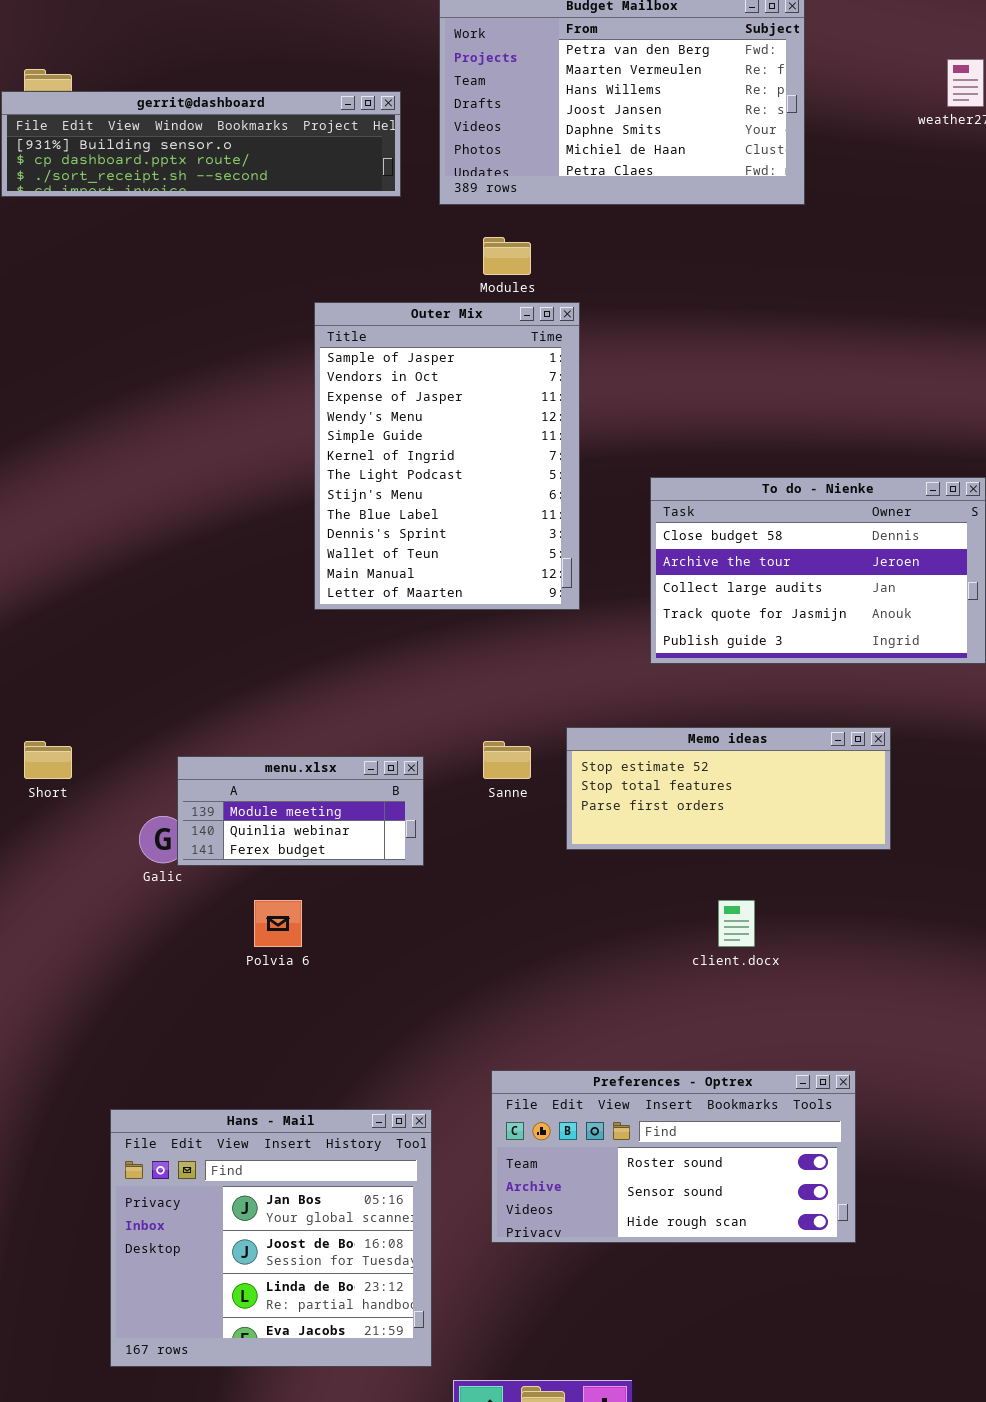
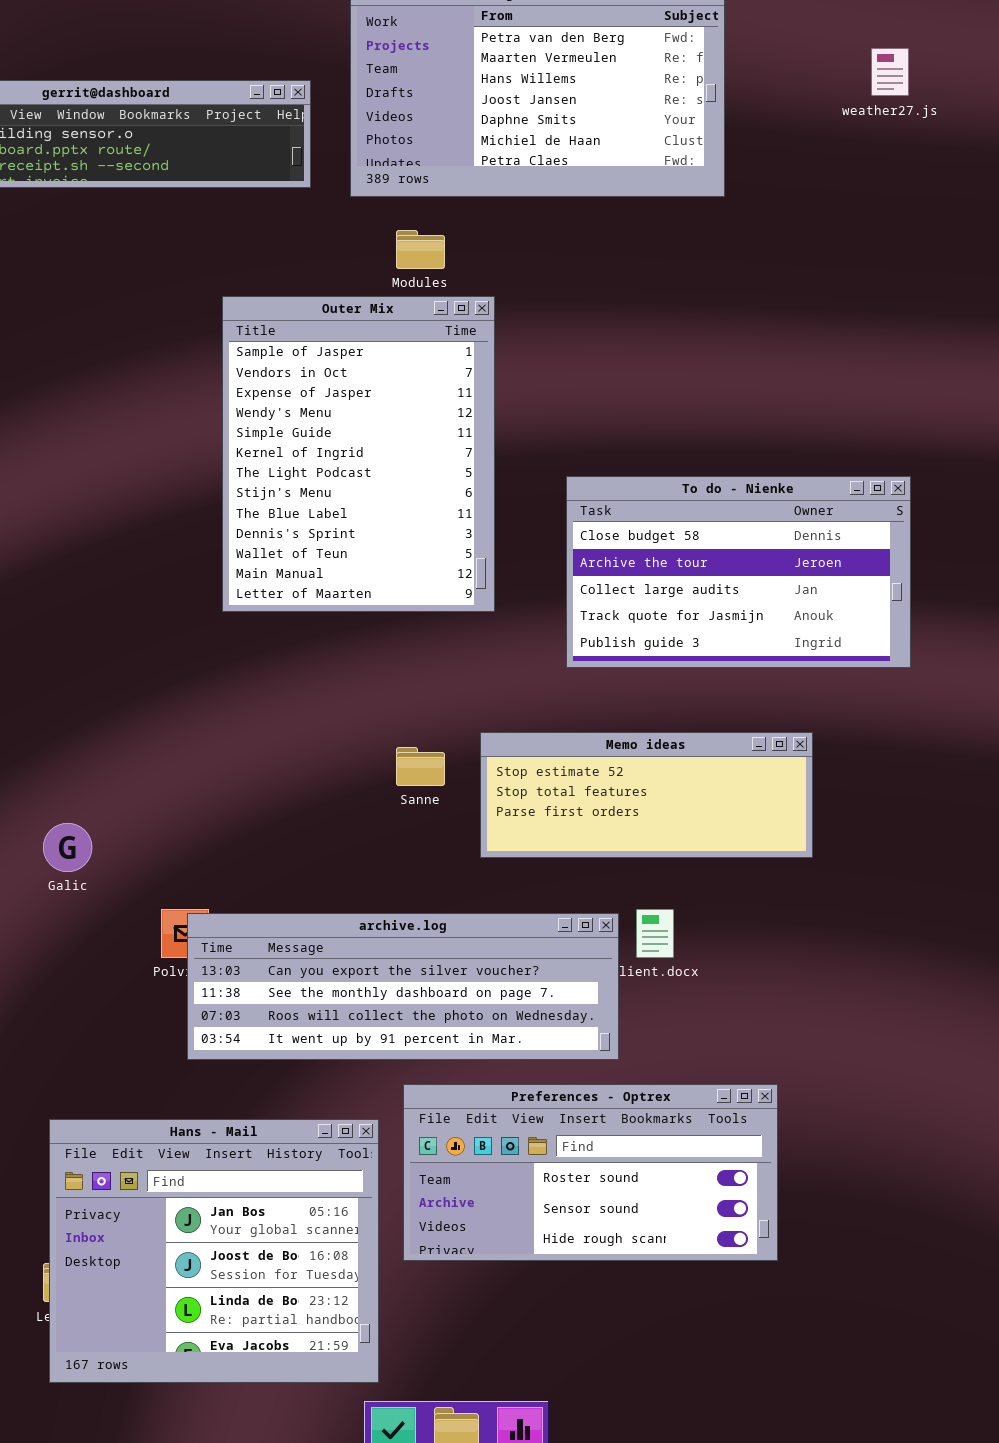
menu.xlsx: [177,756,424,866] -> none, closed
archive.log: none -> [187,913,619,1060], opened
Hans - Mail: [110,1109,432,1367] -> [49,1119,379,1383], moved

